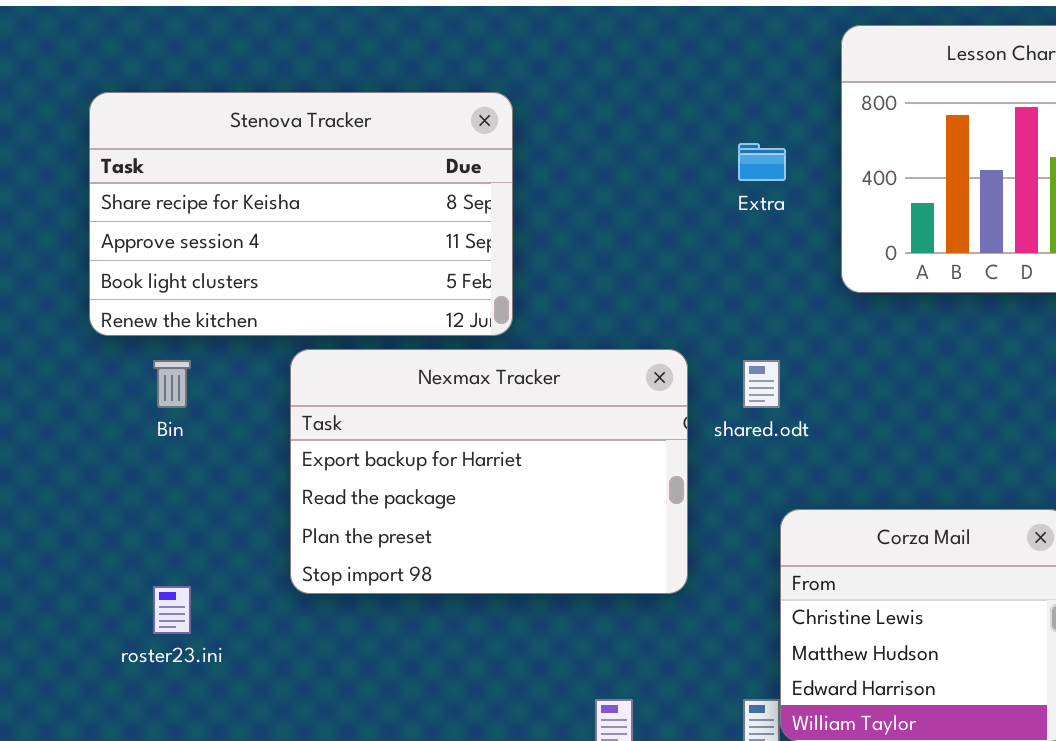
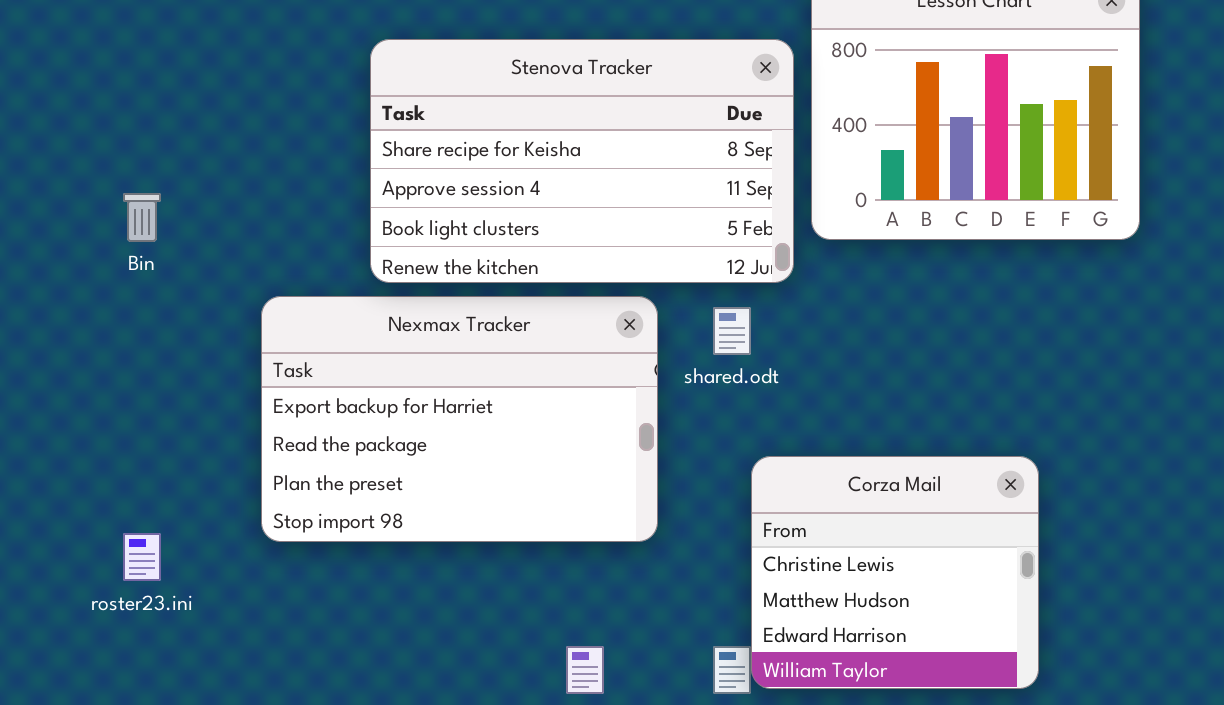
Stenova Tracker: [89,92,513,336] -> [370,39,794,283], moved
Bin: [153,360,191,408] -> [123,193,161,242], moved

